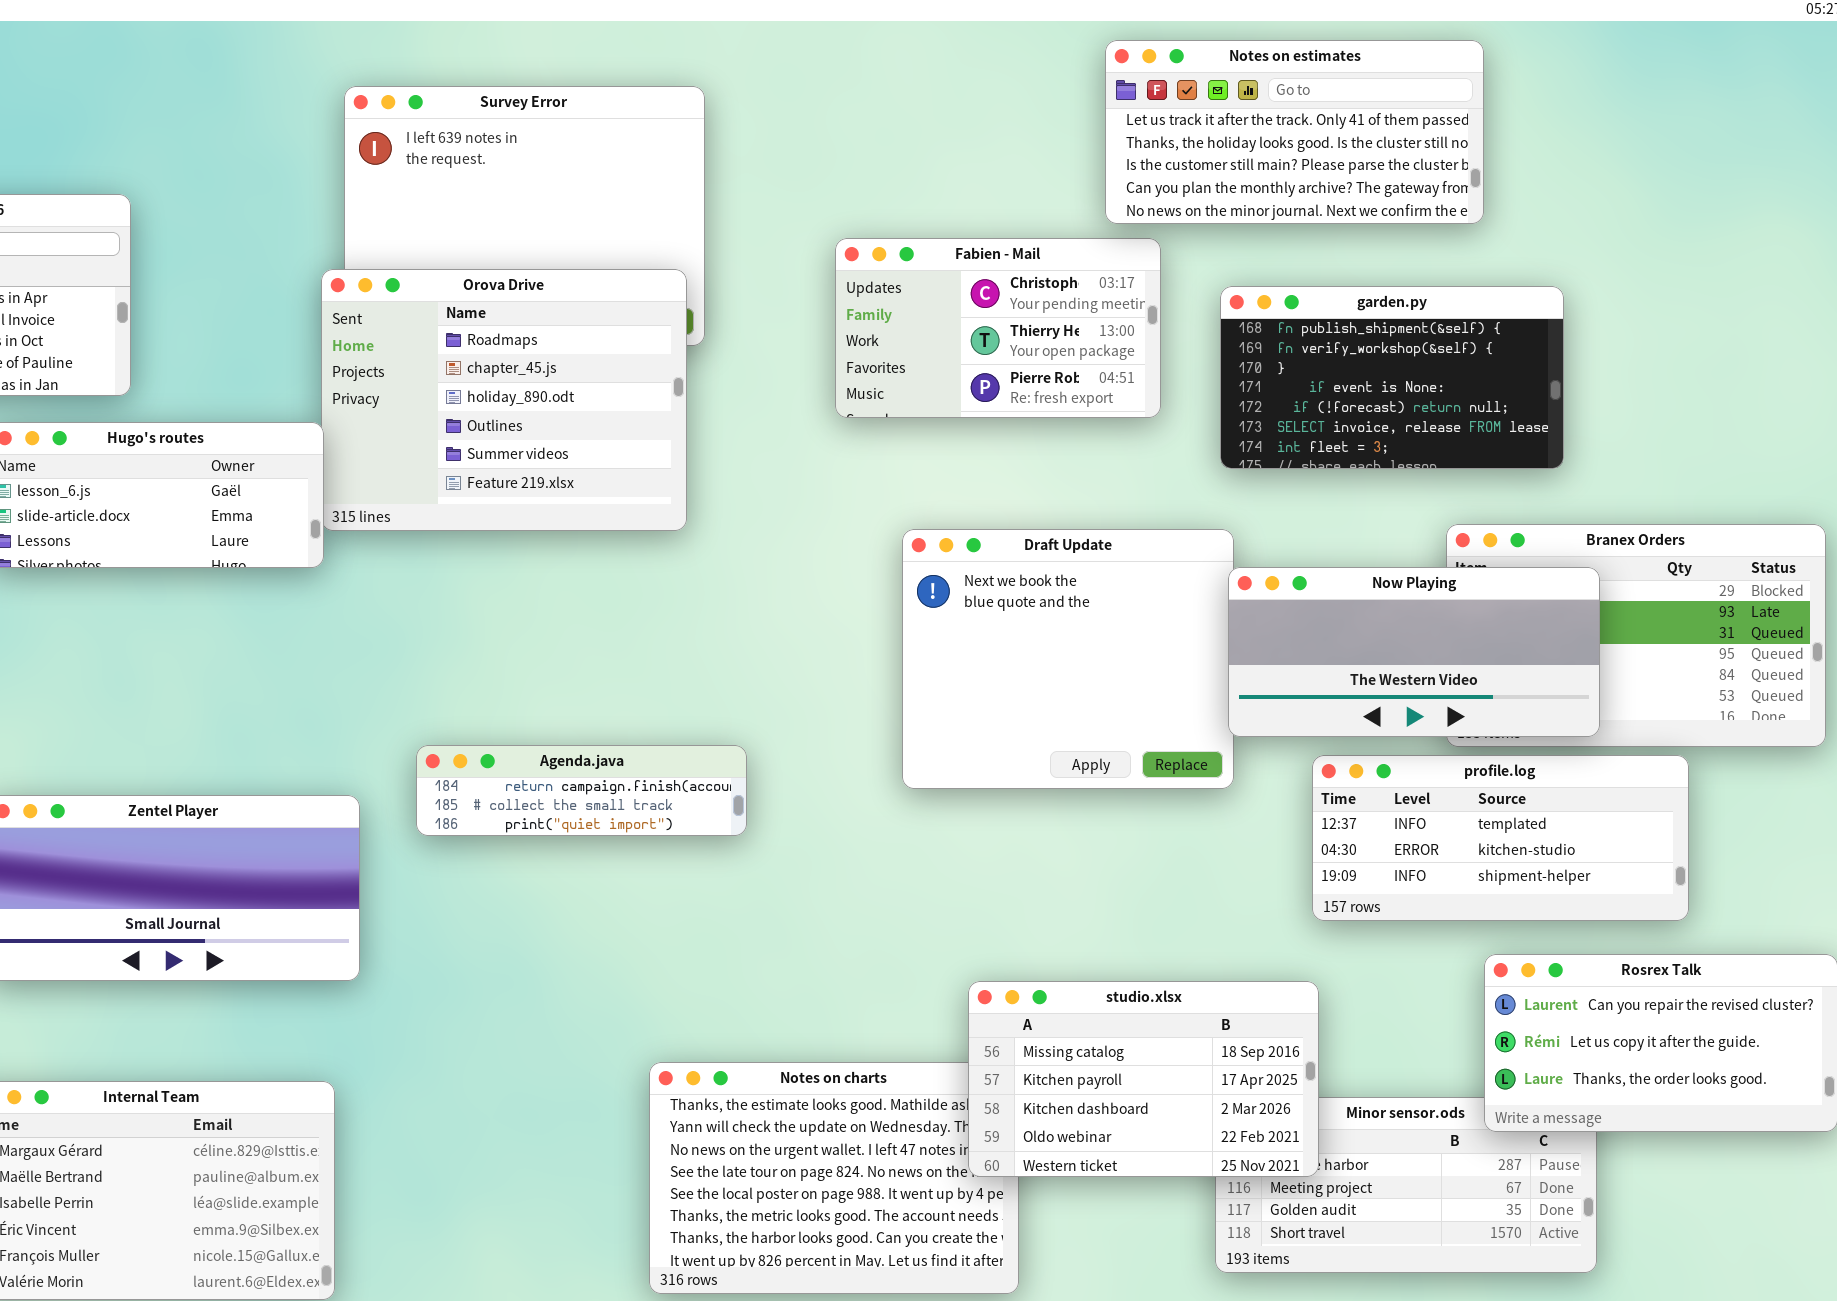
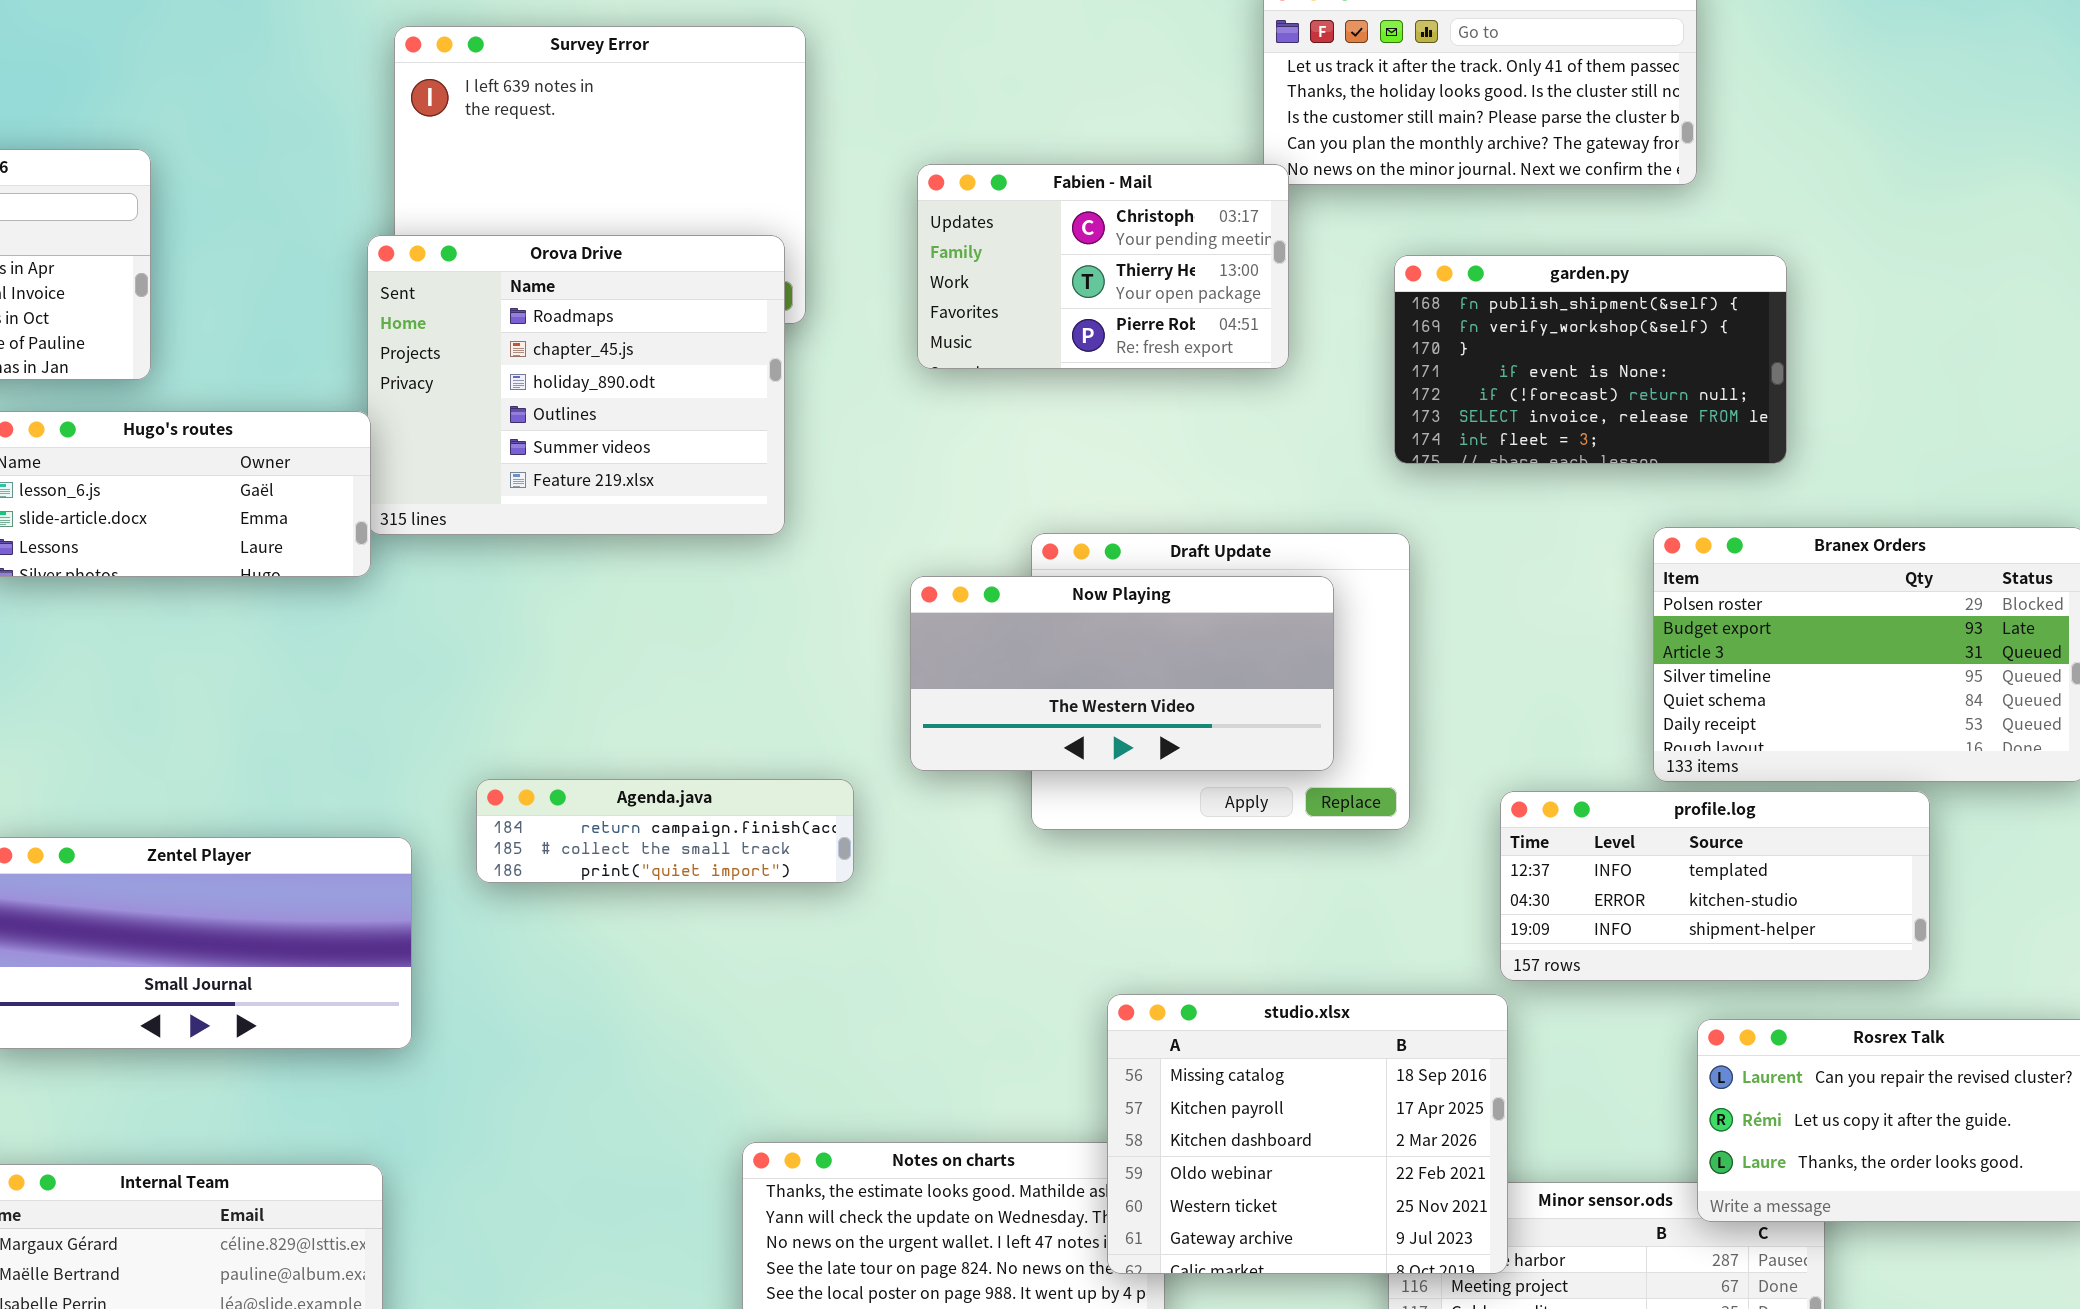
Fabien - Mail: [835,238,1161,418] -> [917,164,1289,369], moved
Now Playing: [1228,567,1600,737] -> [910,576,1334,771], moved
studio.xlsx: [968,981,1319,1177] -> [1107,994,1508,1274], resized

